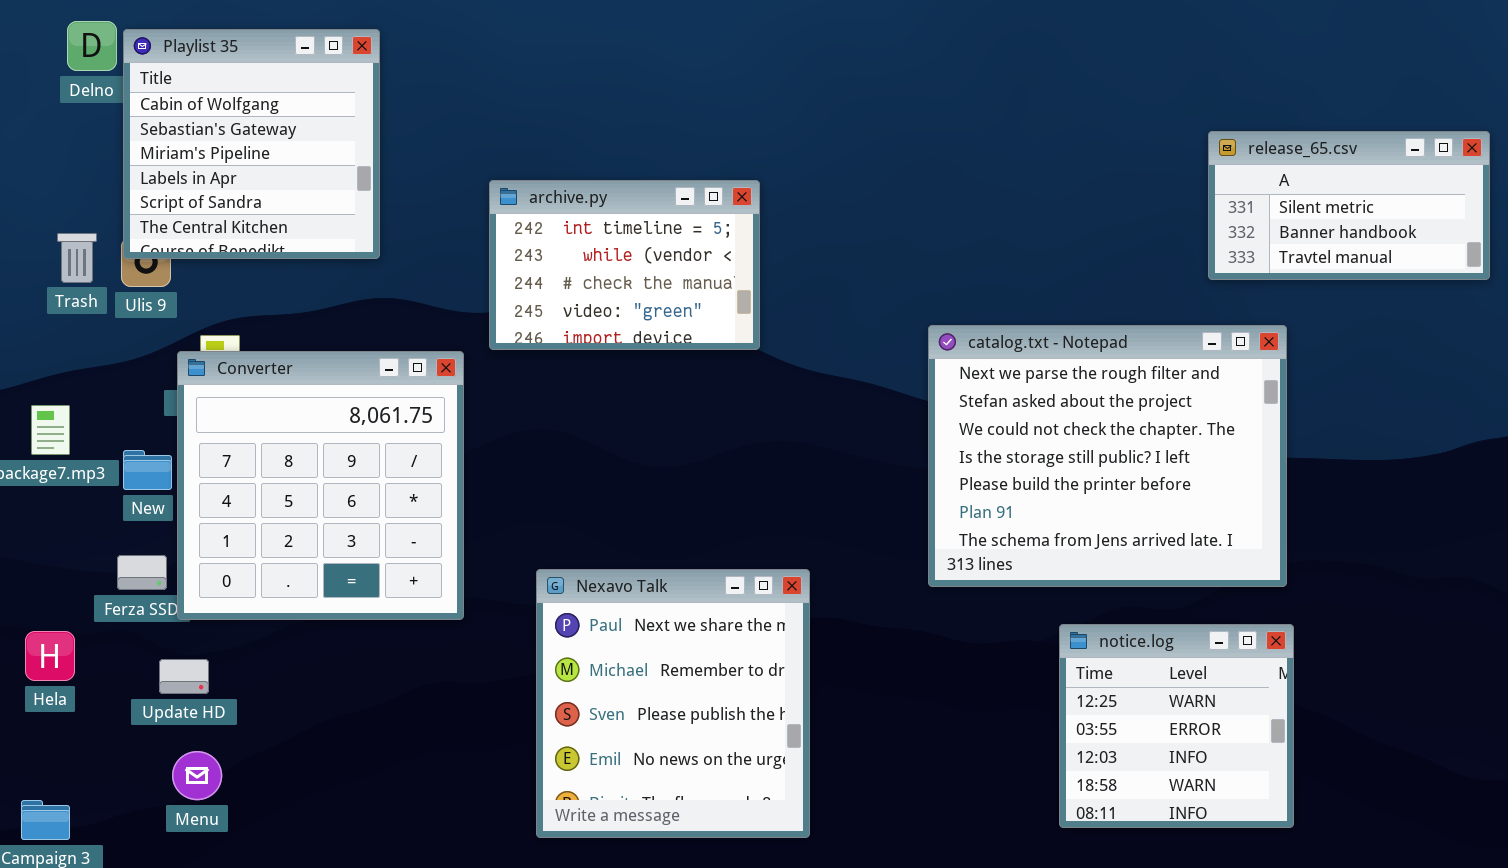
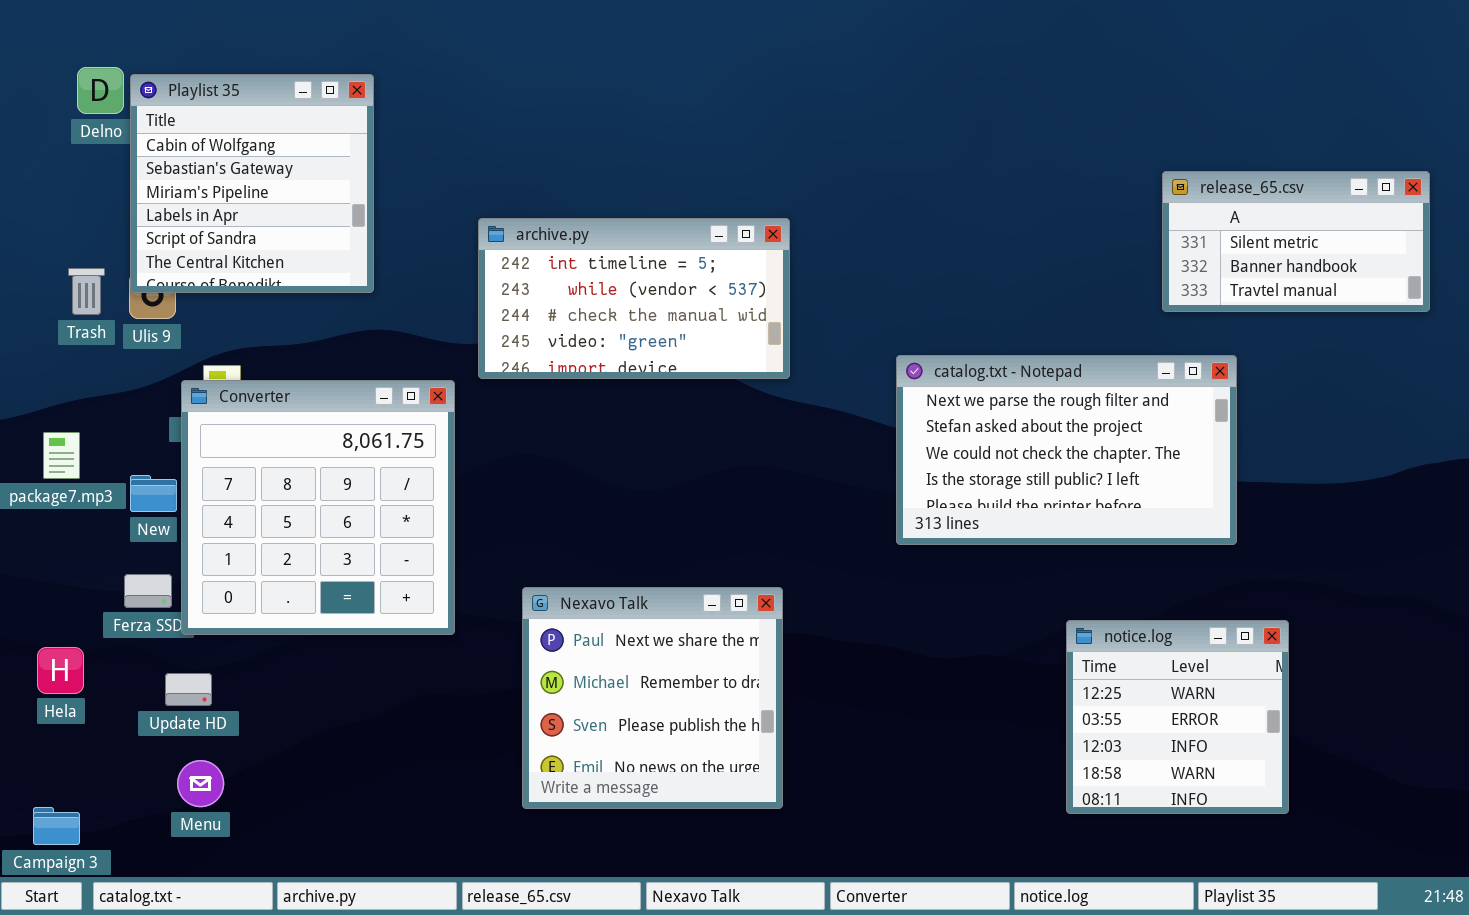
archive.py: [489,180,760,350] -> [478,218,790,379], resized
catalog.txt - Notepad: [928,325,1287,587] -> [896,355,1237,545], resized
Nexavo Talk: [536,569,810,838] -> [522,587,783,809], resized
notice.log: [1059,624,1294,828] -> [1066,620,1289,814], moved

